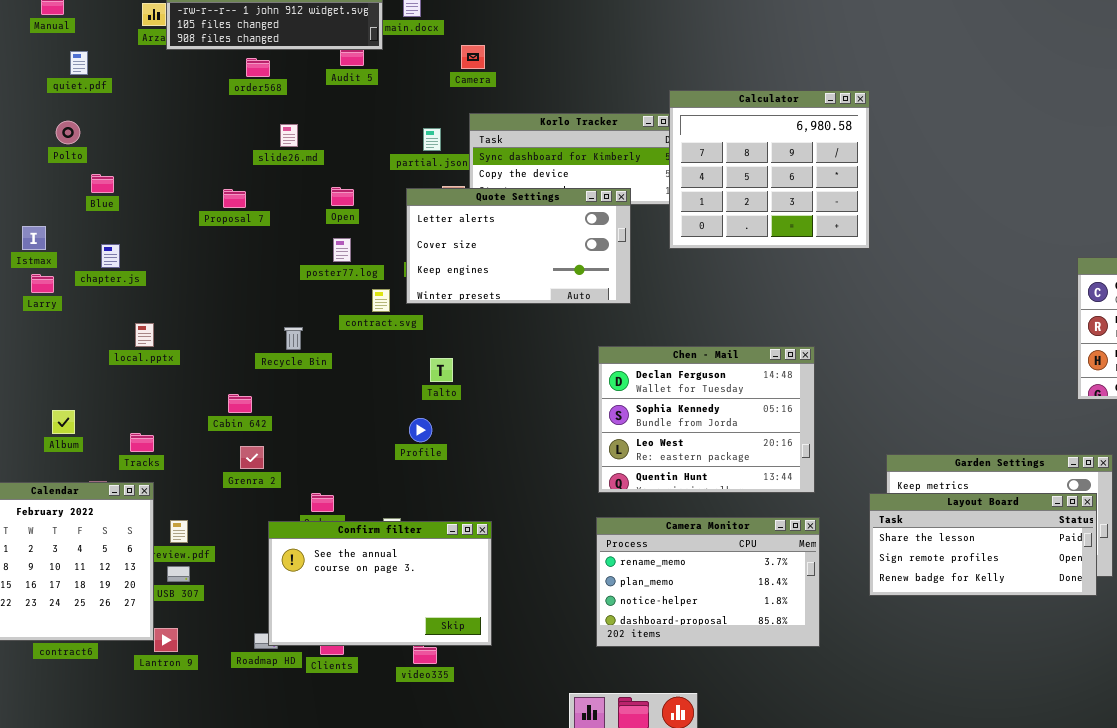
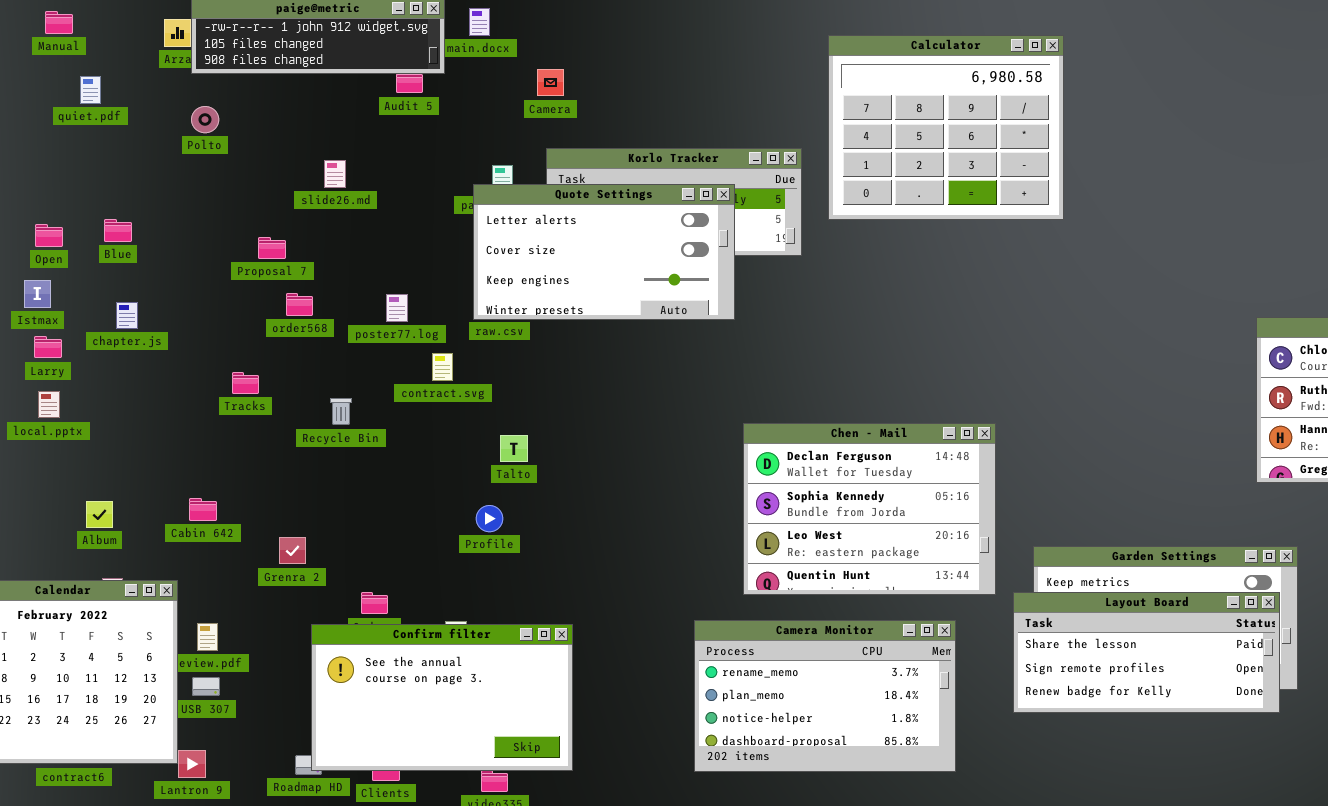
order568: [246,58,270,77] -> [286,293,313,316], moved
Calculator: [669,90,870,249] -> [828,35,1064,220], moved
Polto: [56,121,80,144] -> [191,106,219,133], moved
Open: [331,187,354,206] -> [35,224,63,247], moved
Quote Settings: [406,188,631,304] -> [473,184,735,320], moved
local.pptx: [135,323,154,347] -> [38,391,60,418], moved
Chen - Mail: [598,346,815,493] -> [743,423,996,595], moved
Cabin 642: [228,394,252,413] -> [189,498,217,521], moved
Album: [52,410,75,434] -> [86,501,113,528], moved
Tracks: [130,433,154,452] -> [232,372,259,394], moved

